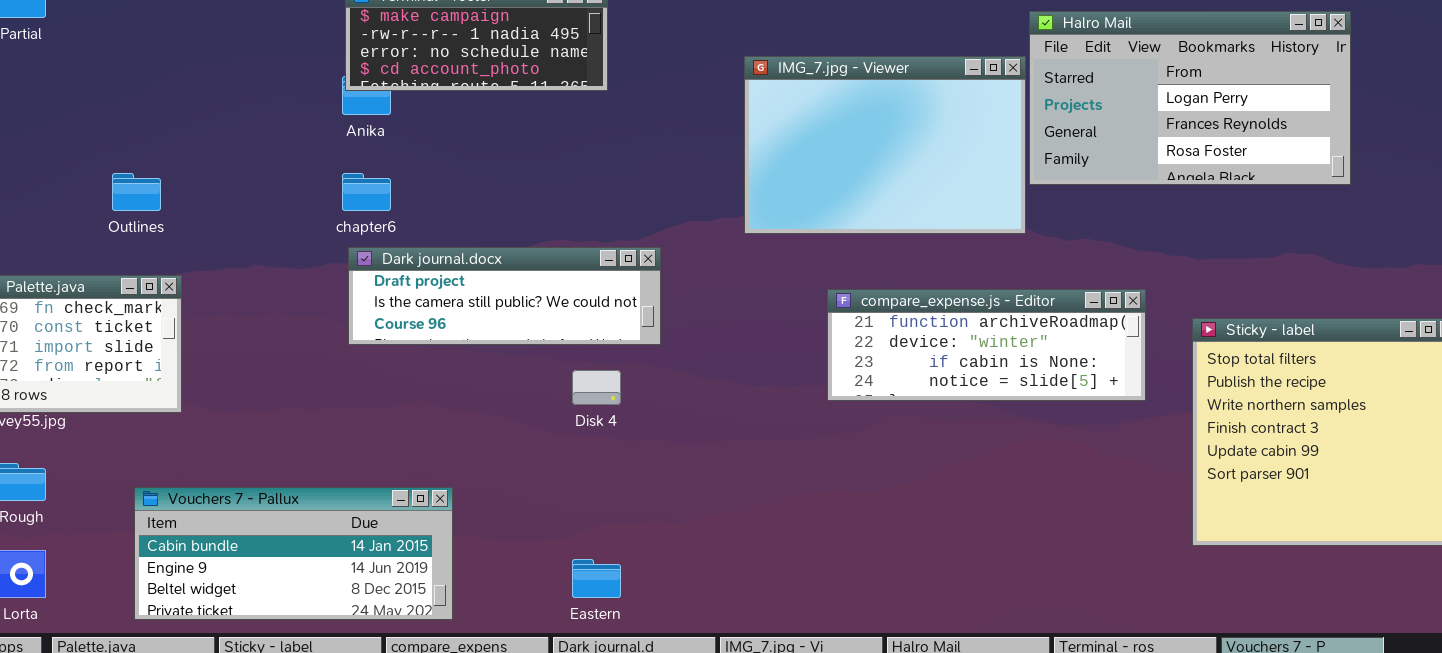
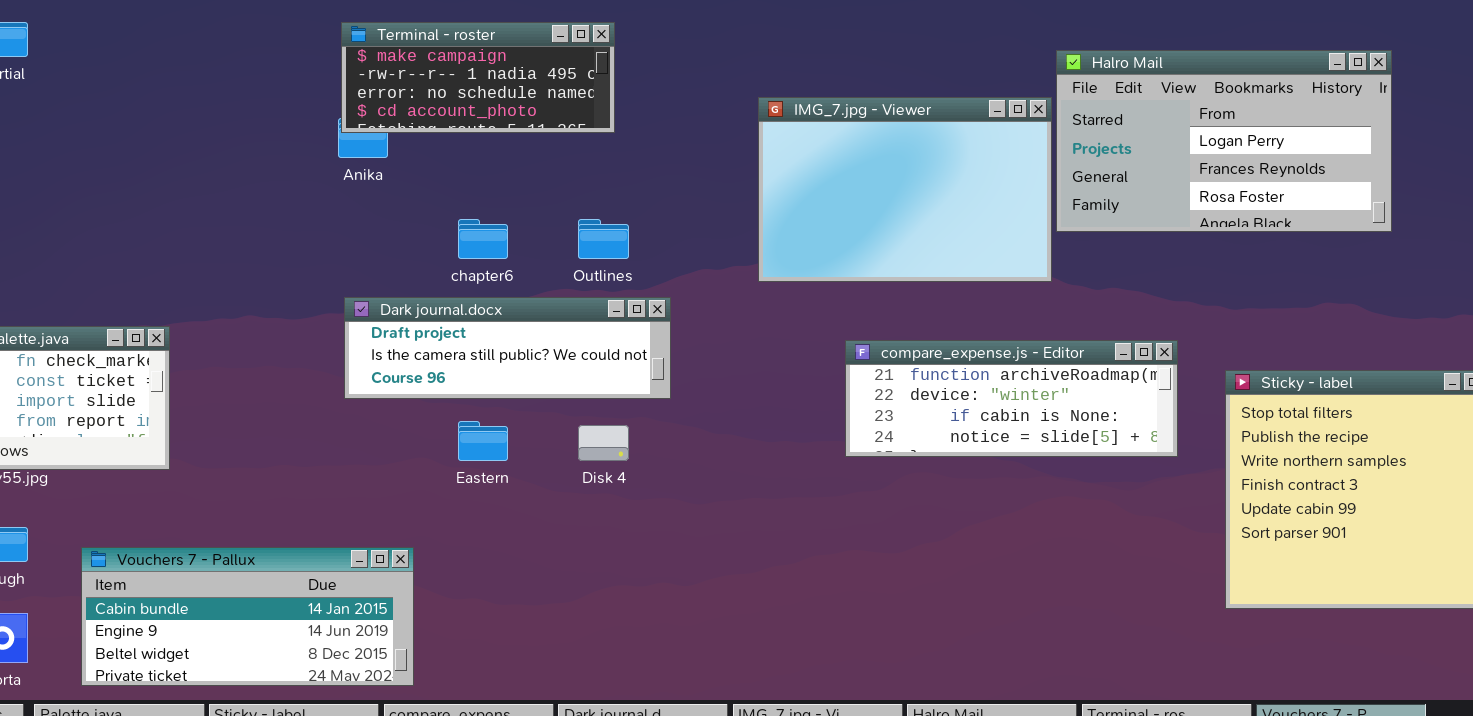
Outlines: [112,173,161,211] -> [578,219,629,259], moved
chapter6: [342,173,391,211] -> [458,219,508,259], moved
Vouchers 7 - Pallux: [134,487,453,620] -> [81,547,414,686], moved
Eastern: [572,559,621,598] -> [458,421,508,461], moved

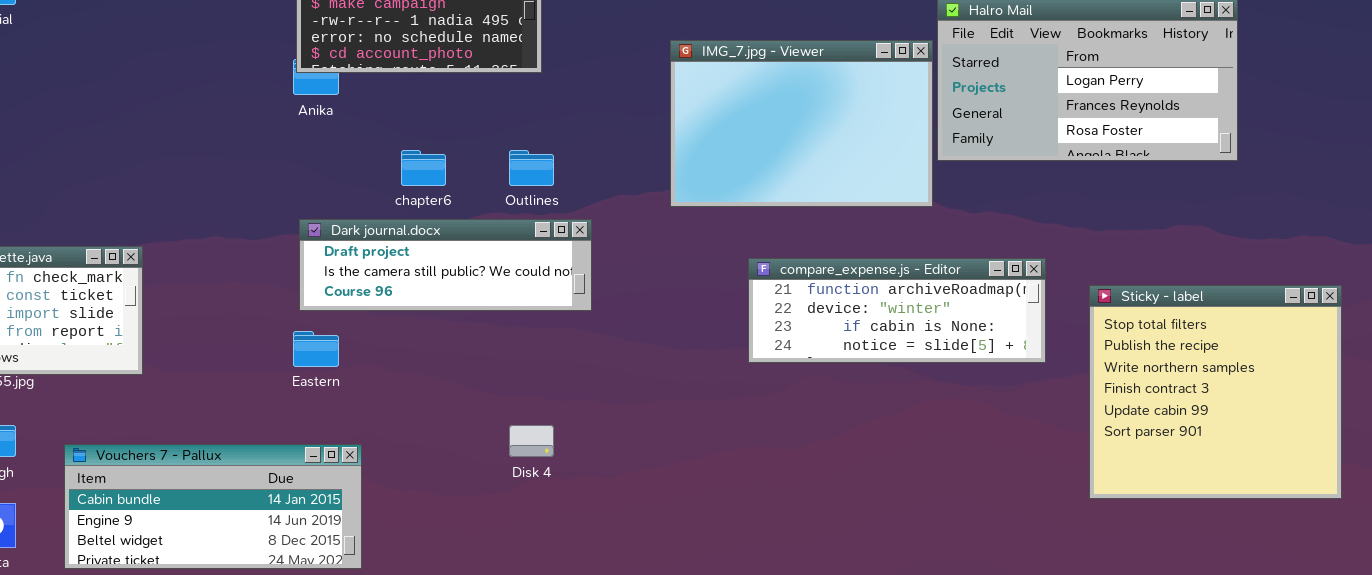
Eastern: [458,421,508,461] -> [293,331,339,367], moved
Disk 4: [578,425,629,461] -> [509,425,554,457], moved

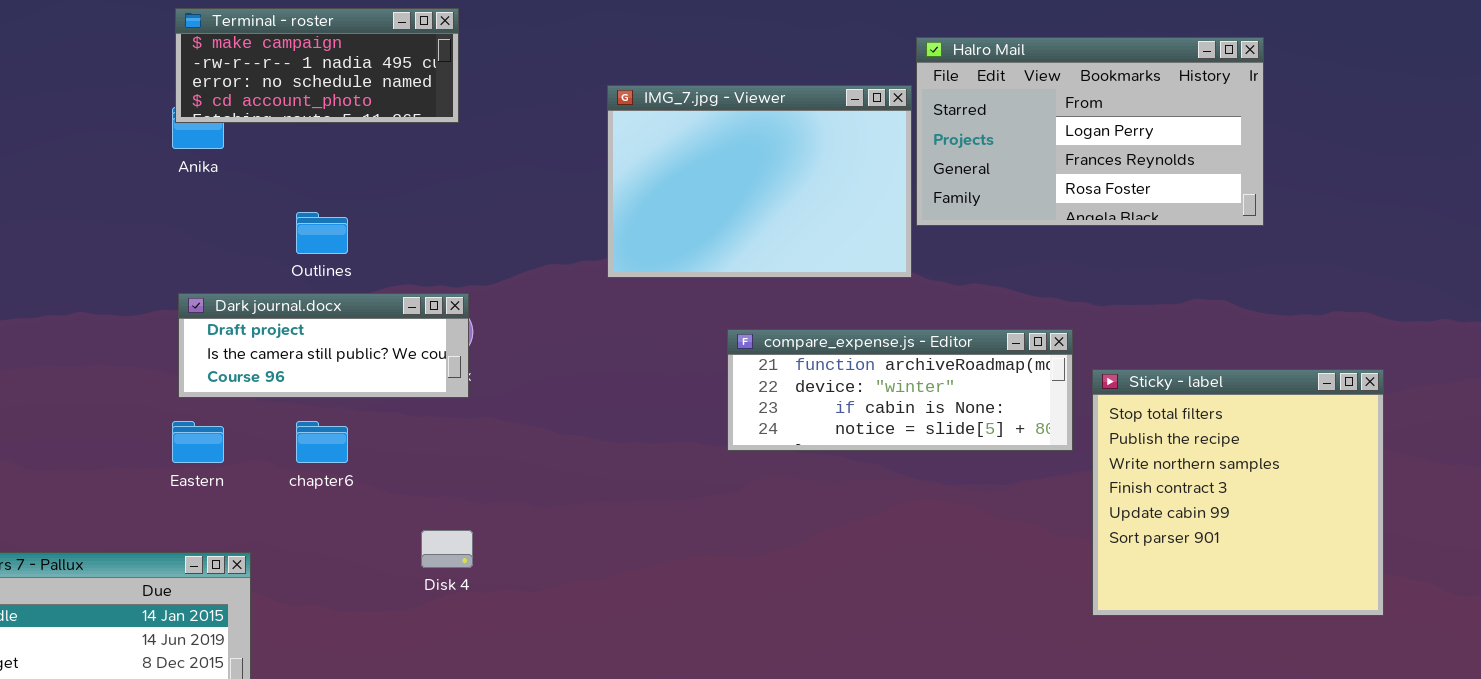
chapter6: [401,150,446,186] -> [296,421,348,463], moved
Outlines: [509,150,554,186] -> [296,212,348,254], moved
Dark journal.docx: [299,219,592,311] -> [178,293,469,398], resized
compare_expense.js - Editor: [748,258,1046,363] -> [727,329,1073,451], moved

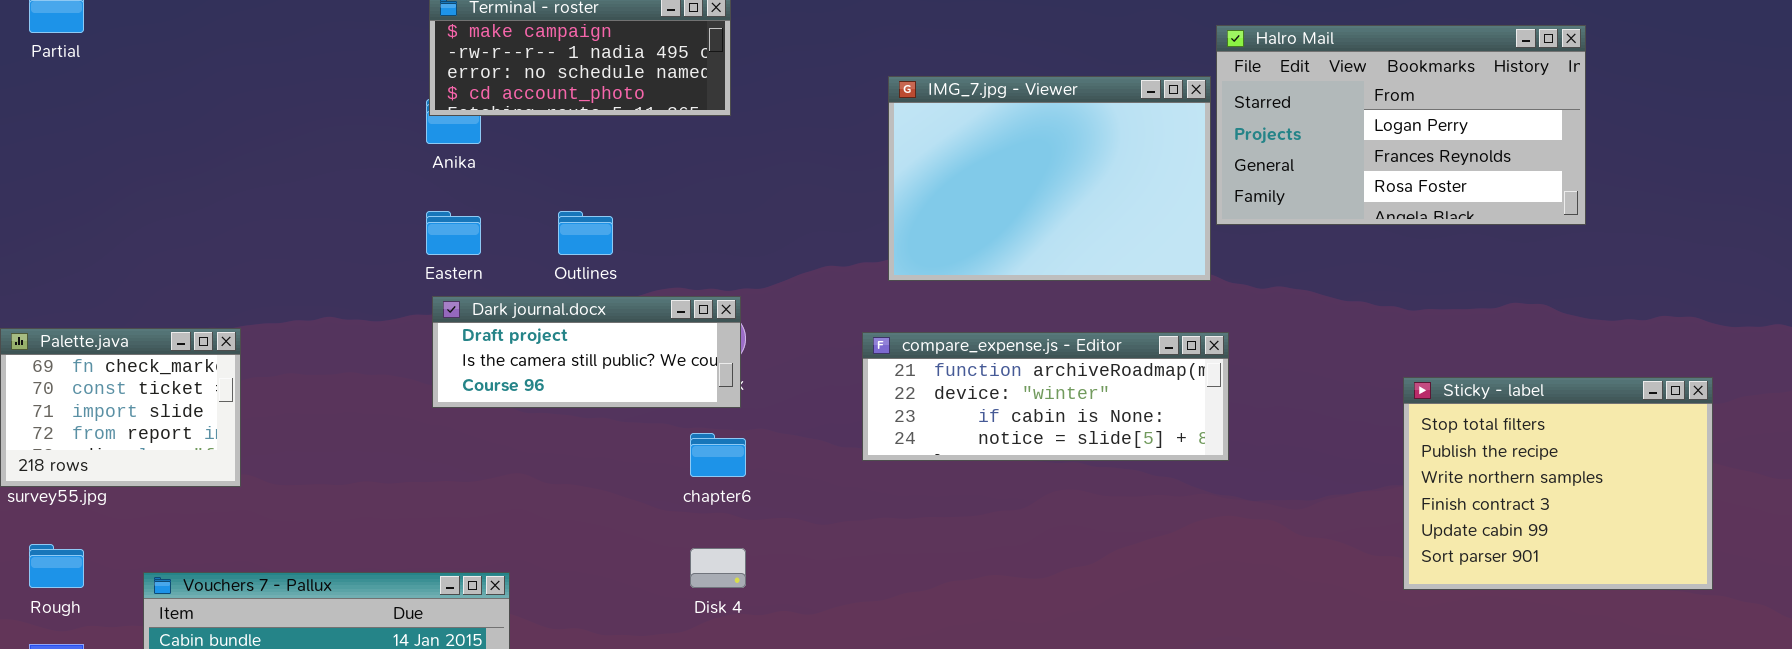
compare_expense.js - Editor: [727,329,1073,451] -> [862,332,1229,461], moved
Sticky - label: [1092,369,1384,616] -> [1403,377,1713,590], resized
Eastern: [172,421,224,463] -> [426,211,481,255], moved
chapter6: [296,421,348,463] -> [690,433,746,477], moved

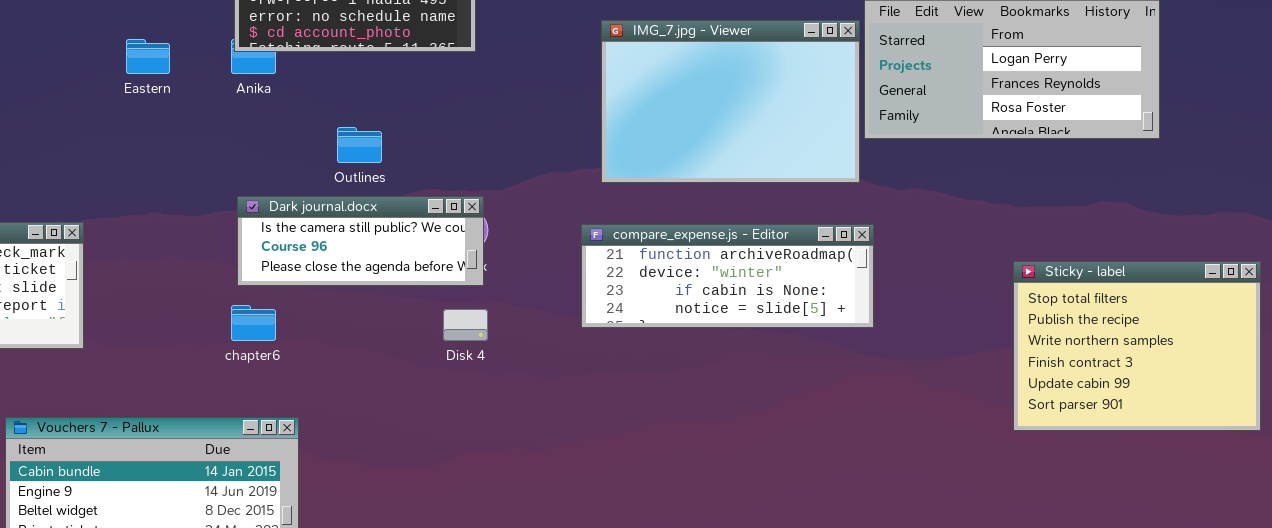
Eastern: [426,211,481,255] -> [126,39,170,74], moved
Dark journal.docx: [432,296,741,408] -> [237,196,484,286], scrolled down 1 row
chapter6: [690,433,746,477] -> [231,305,276,341], moved
Disk 4: [690,548,746,588] -> [443,309,488,341], moved

